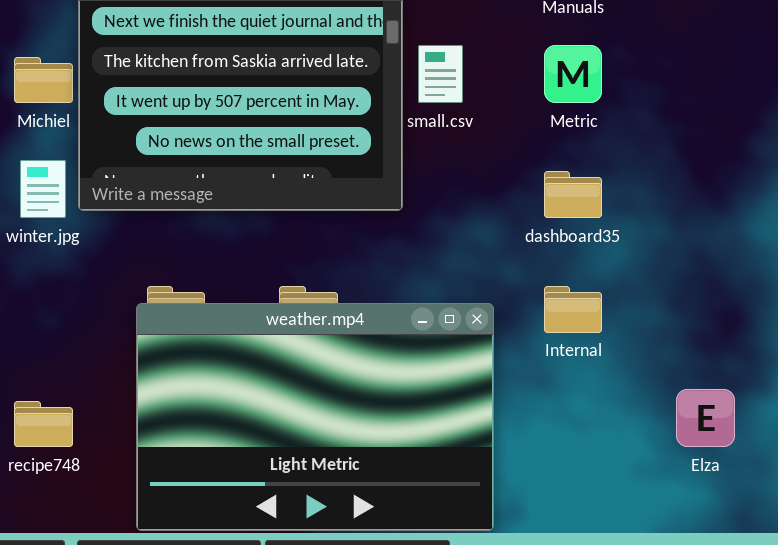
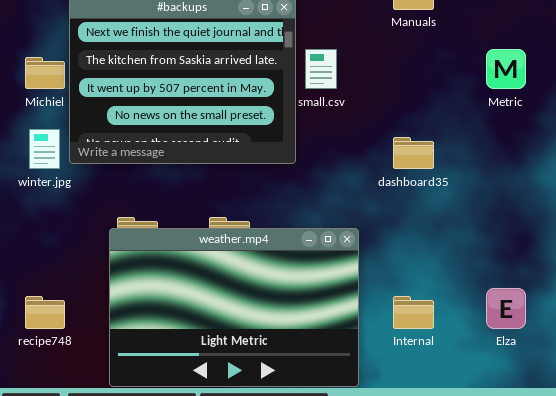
Metric: [544,45,602,103] -> [486,49,526,89], moved
Internal: [544,286,602,333] -> [393,296,434,329], moved

